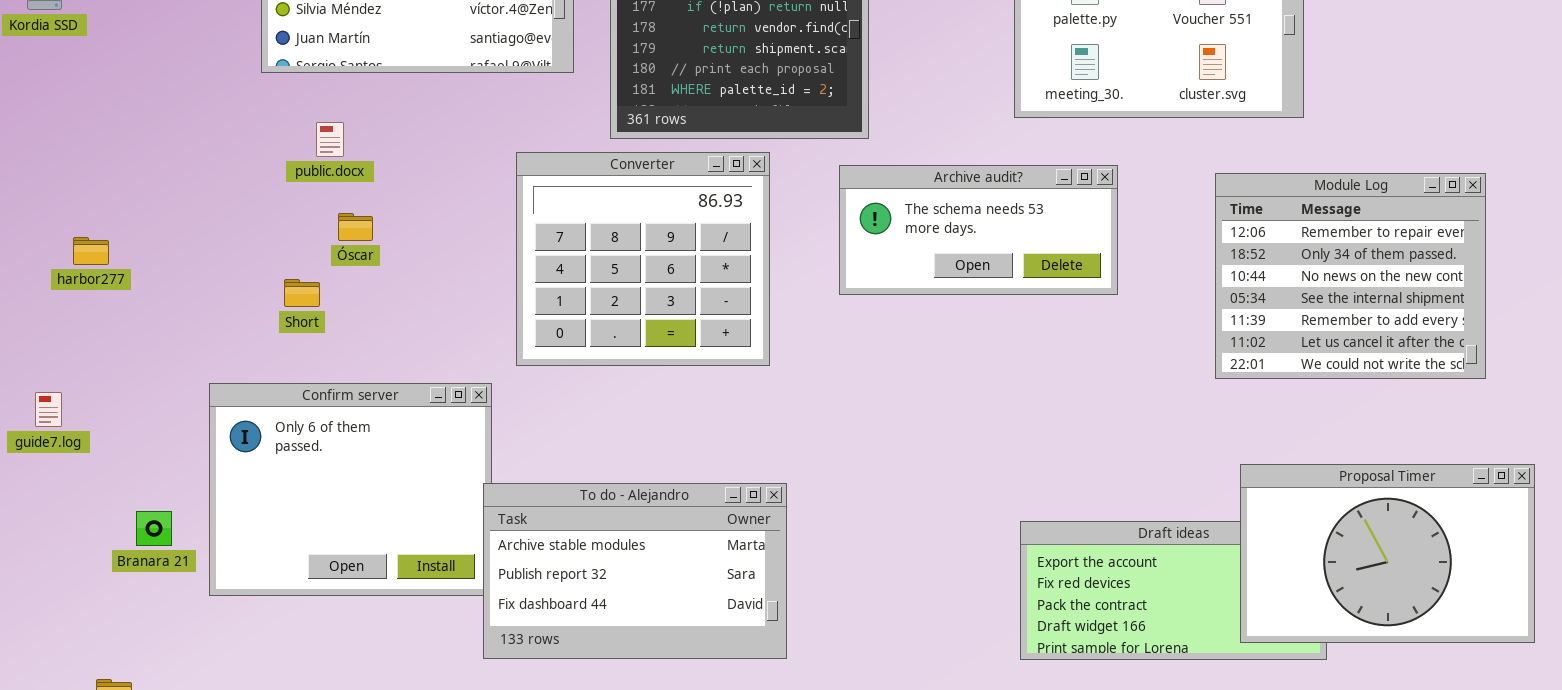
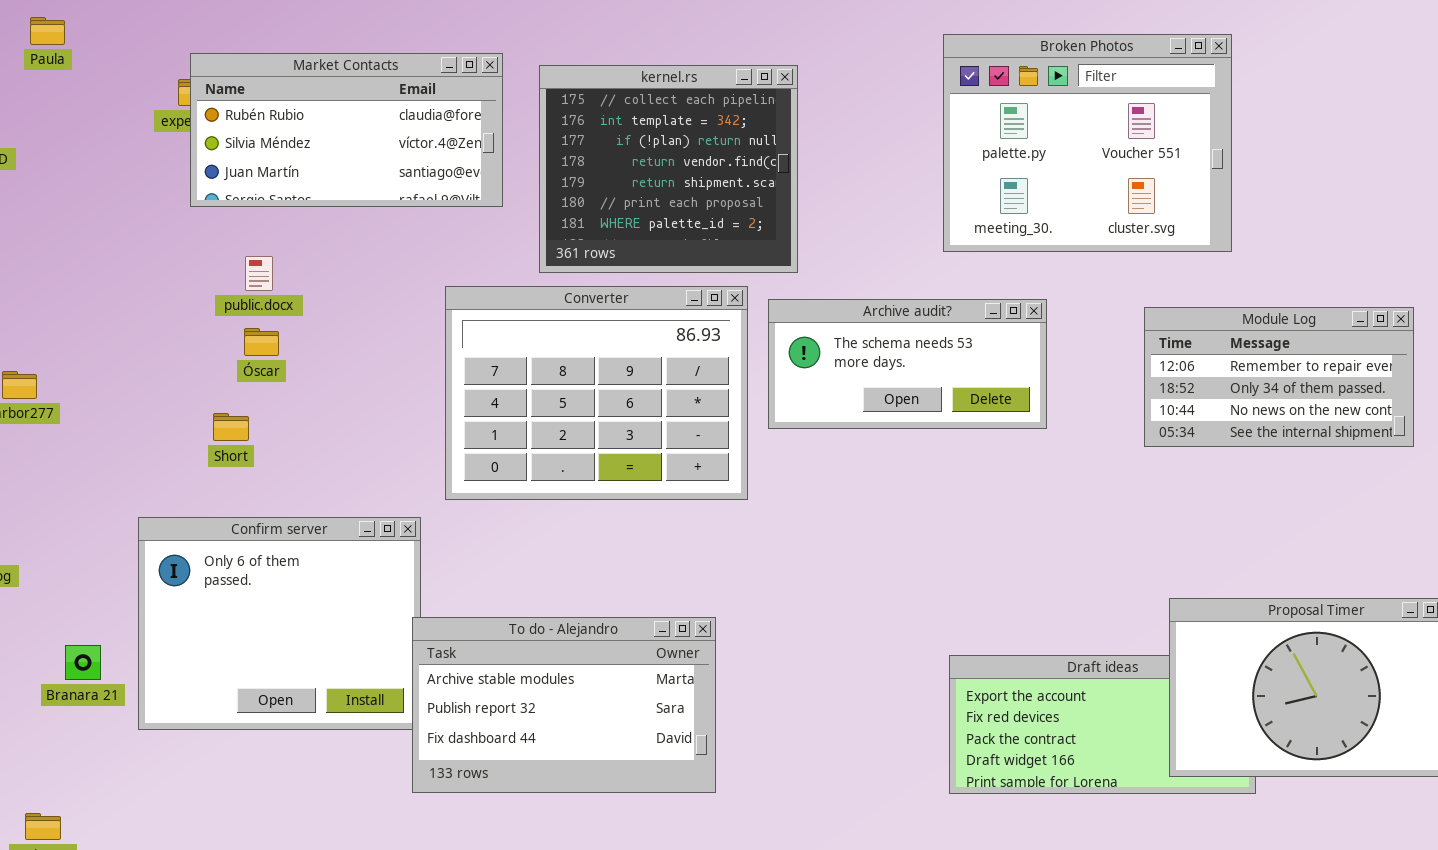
Converter: [516,152,770,366] -> [445,286,748,500], resized
Module Log: [1215,173,1486,379] -> [1144,307,1414,447], resized
Óscar: [338,213,373,241] -> [244,328,279,356], moved

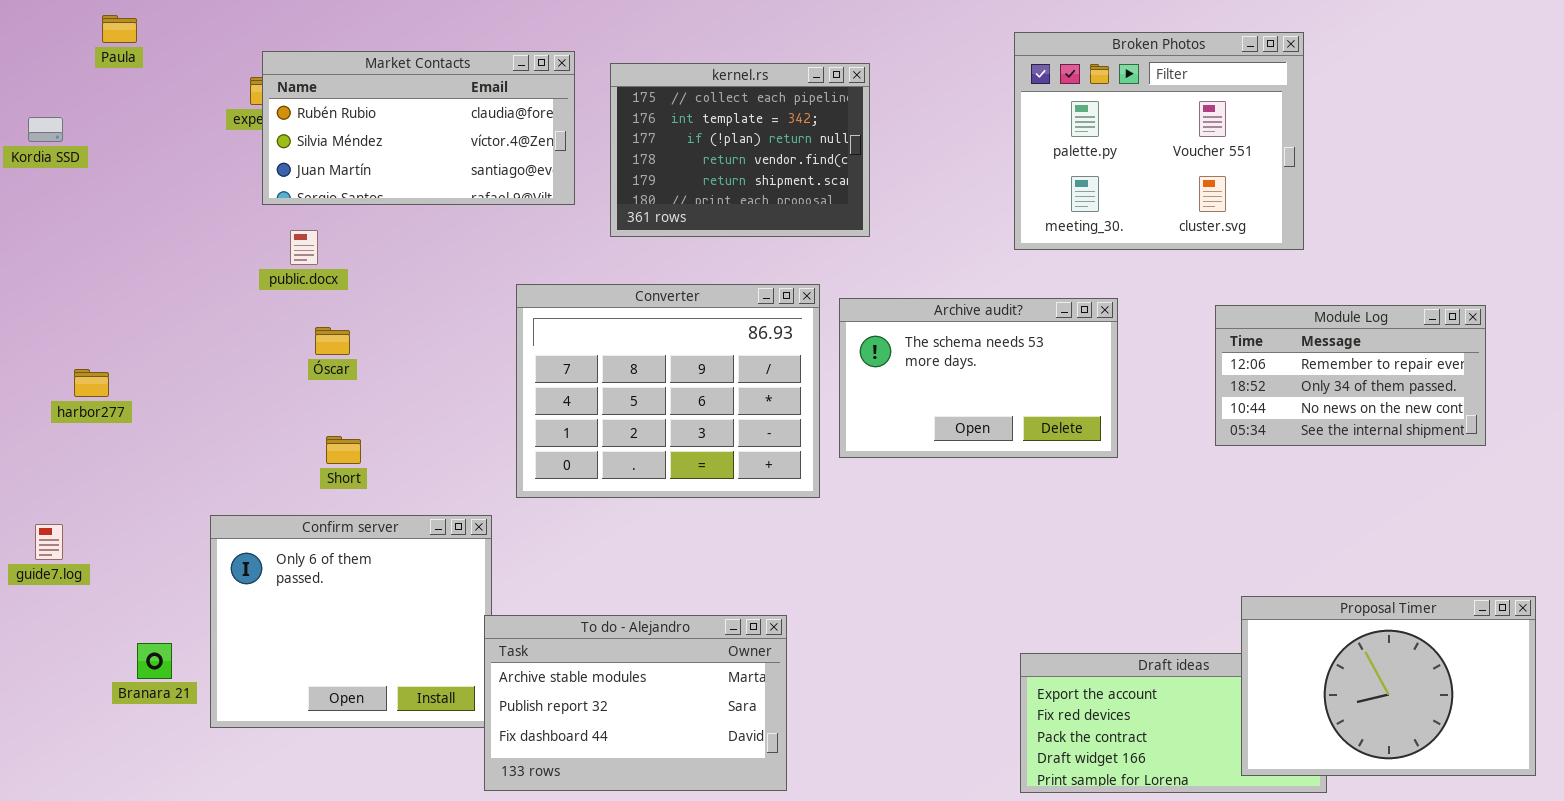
kernel.rs: [539,65,798,273] -> [610,63,870,237], resized
public.docx: [245,256,273,291] -> [290,230,318,265], moved
Archive audit?: [768,299,1047,429] -> [839,298,1118,458], resized
Short: [213,413,249,441] -> [326,436,361,464], moved

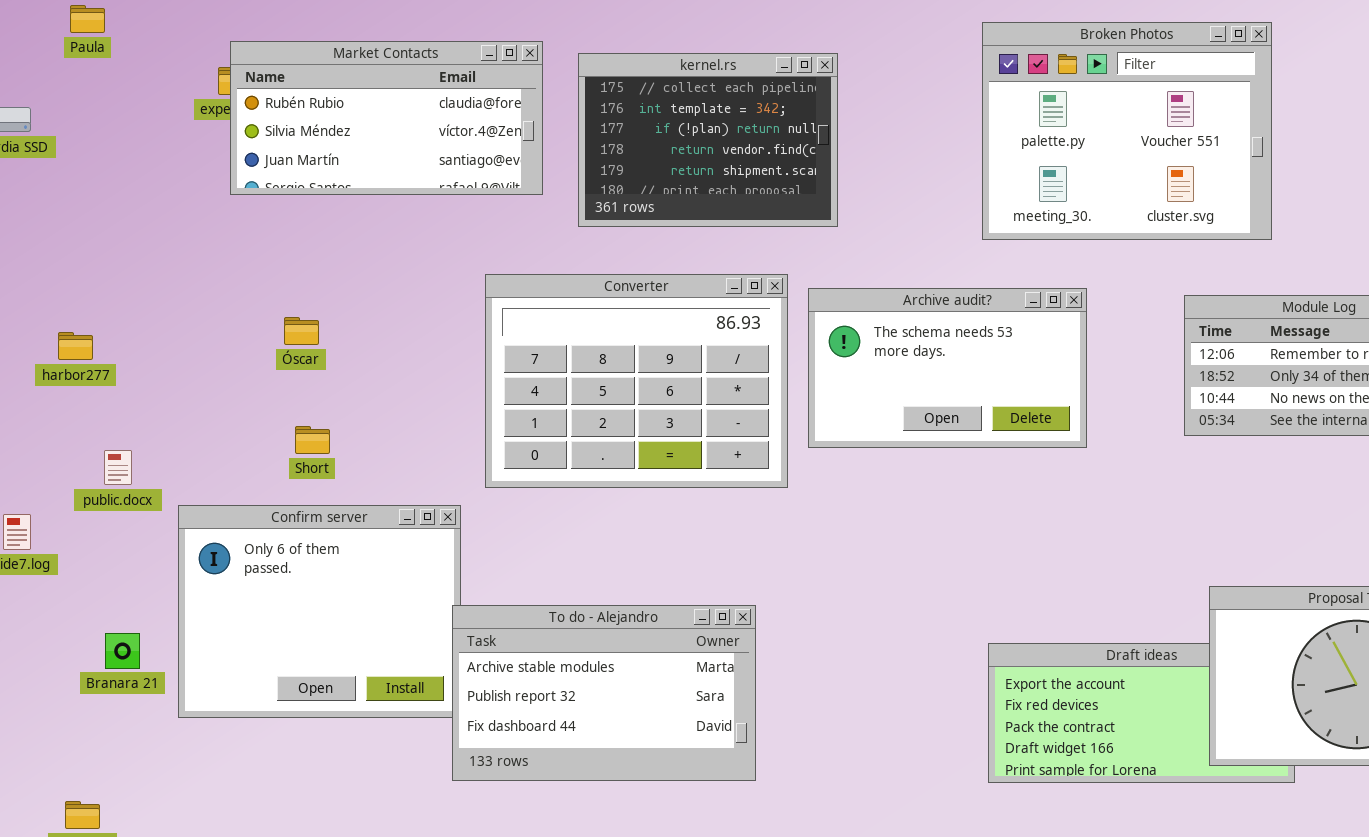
public.docx: [290,230,318,265] -> [104,450,132,485], moved
harbor277: [74,369,109,397] -> [58,332,93,360], moved

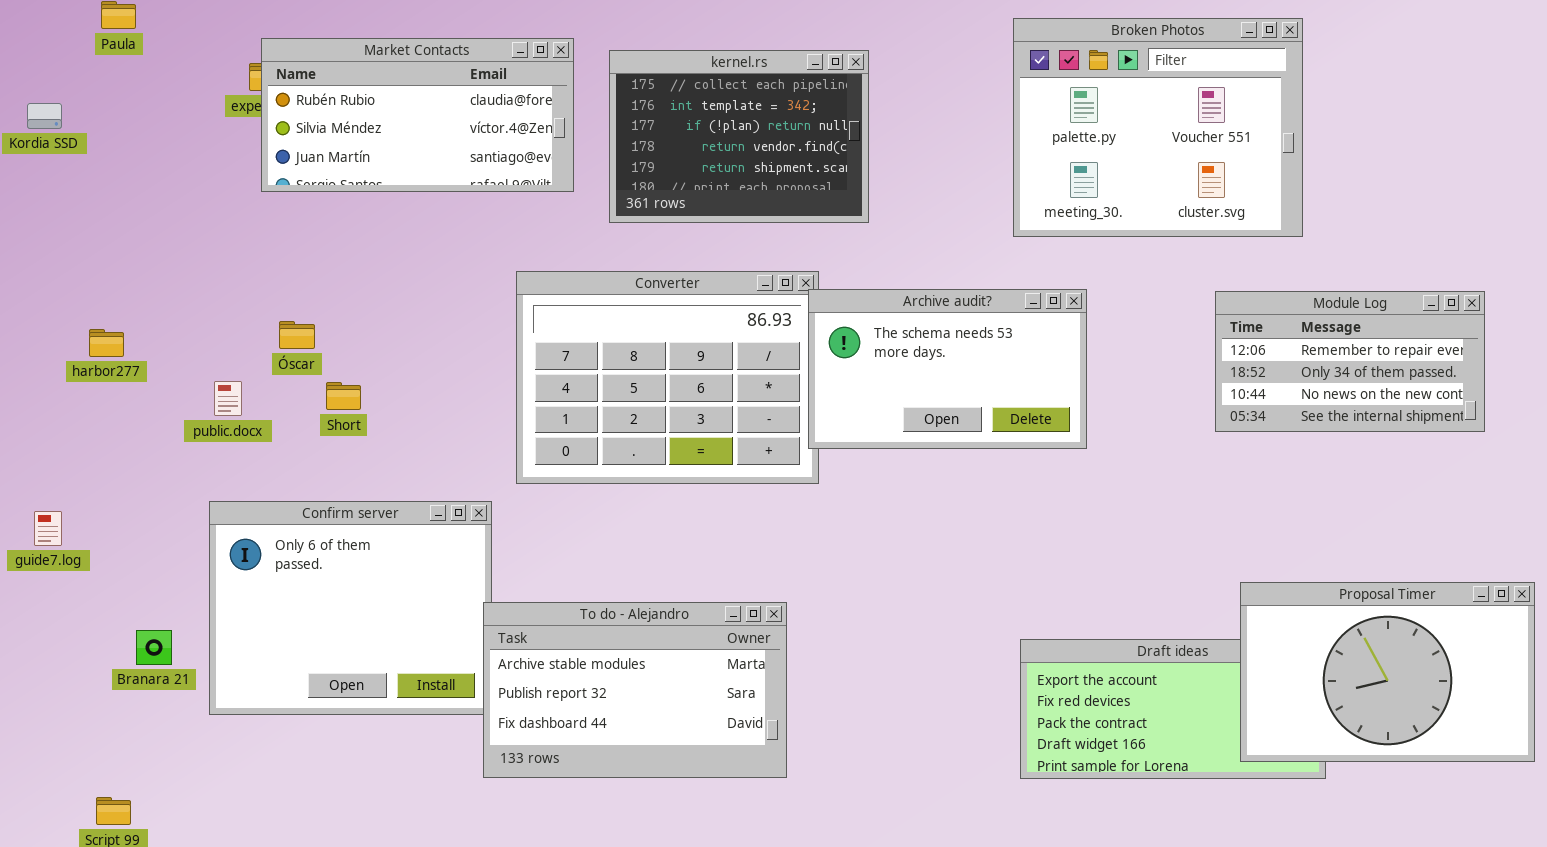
Archive audit?: [808,288,1087,448] -> [808,289,1087,449], moved
Óscar: [284,317,319,345] -> [279,321,315,349], moved
Short: [295,426,330,454] -> [326,382,361,410], moved
public.docx: [104,450,132,485] -> [214,381,242,416], moved

